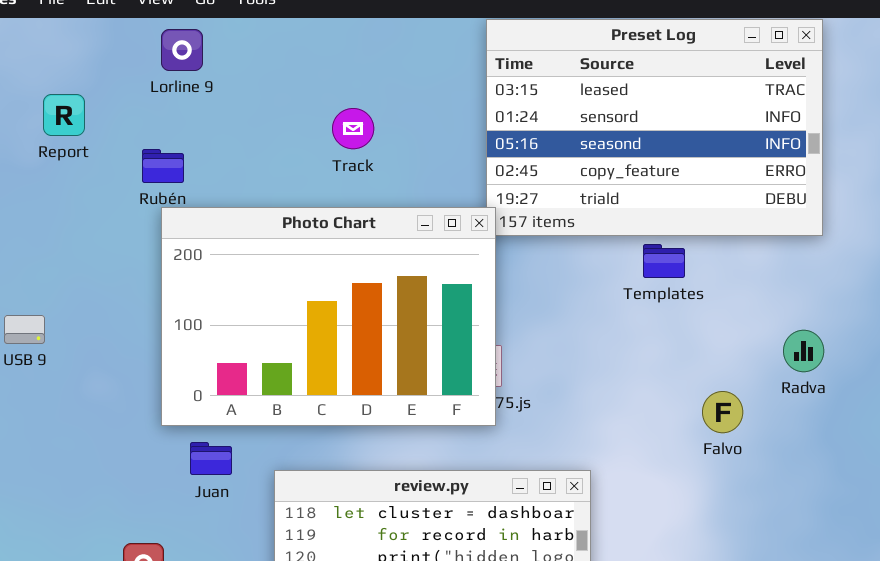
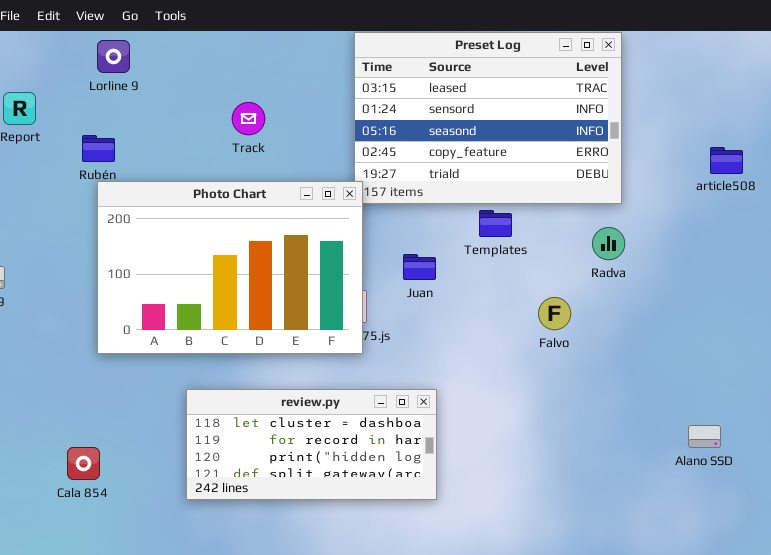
Radva: [783,330,824,372] -> [592,227,625,260], moved
Falvo: [702,391,743,433] -> [538,297,571,330], moved
Juan: [190,442,232,475] -> [403,254,436,280], moved

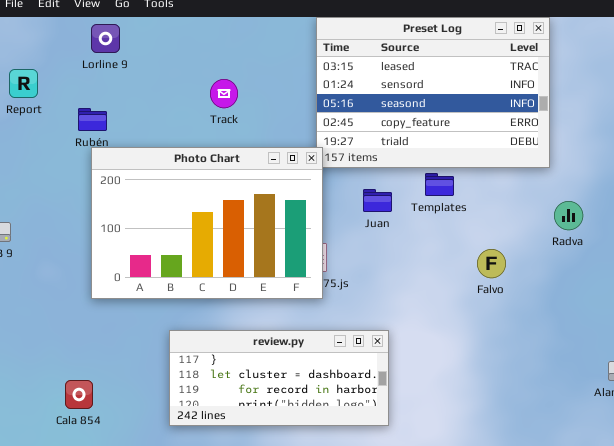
Radva: [592,227,625,260] -> [554,201,583,230], moved
Juan: [403,254,436,280] -> [363,189,392,212], moved
review.py: [186,389,437,500] -> [169,330,389,426], scrolled up 1 row

